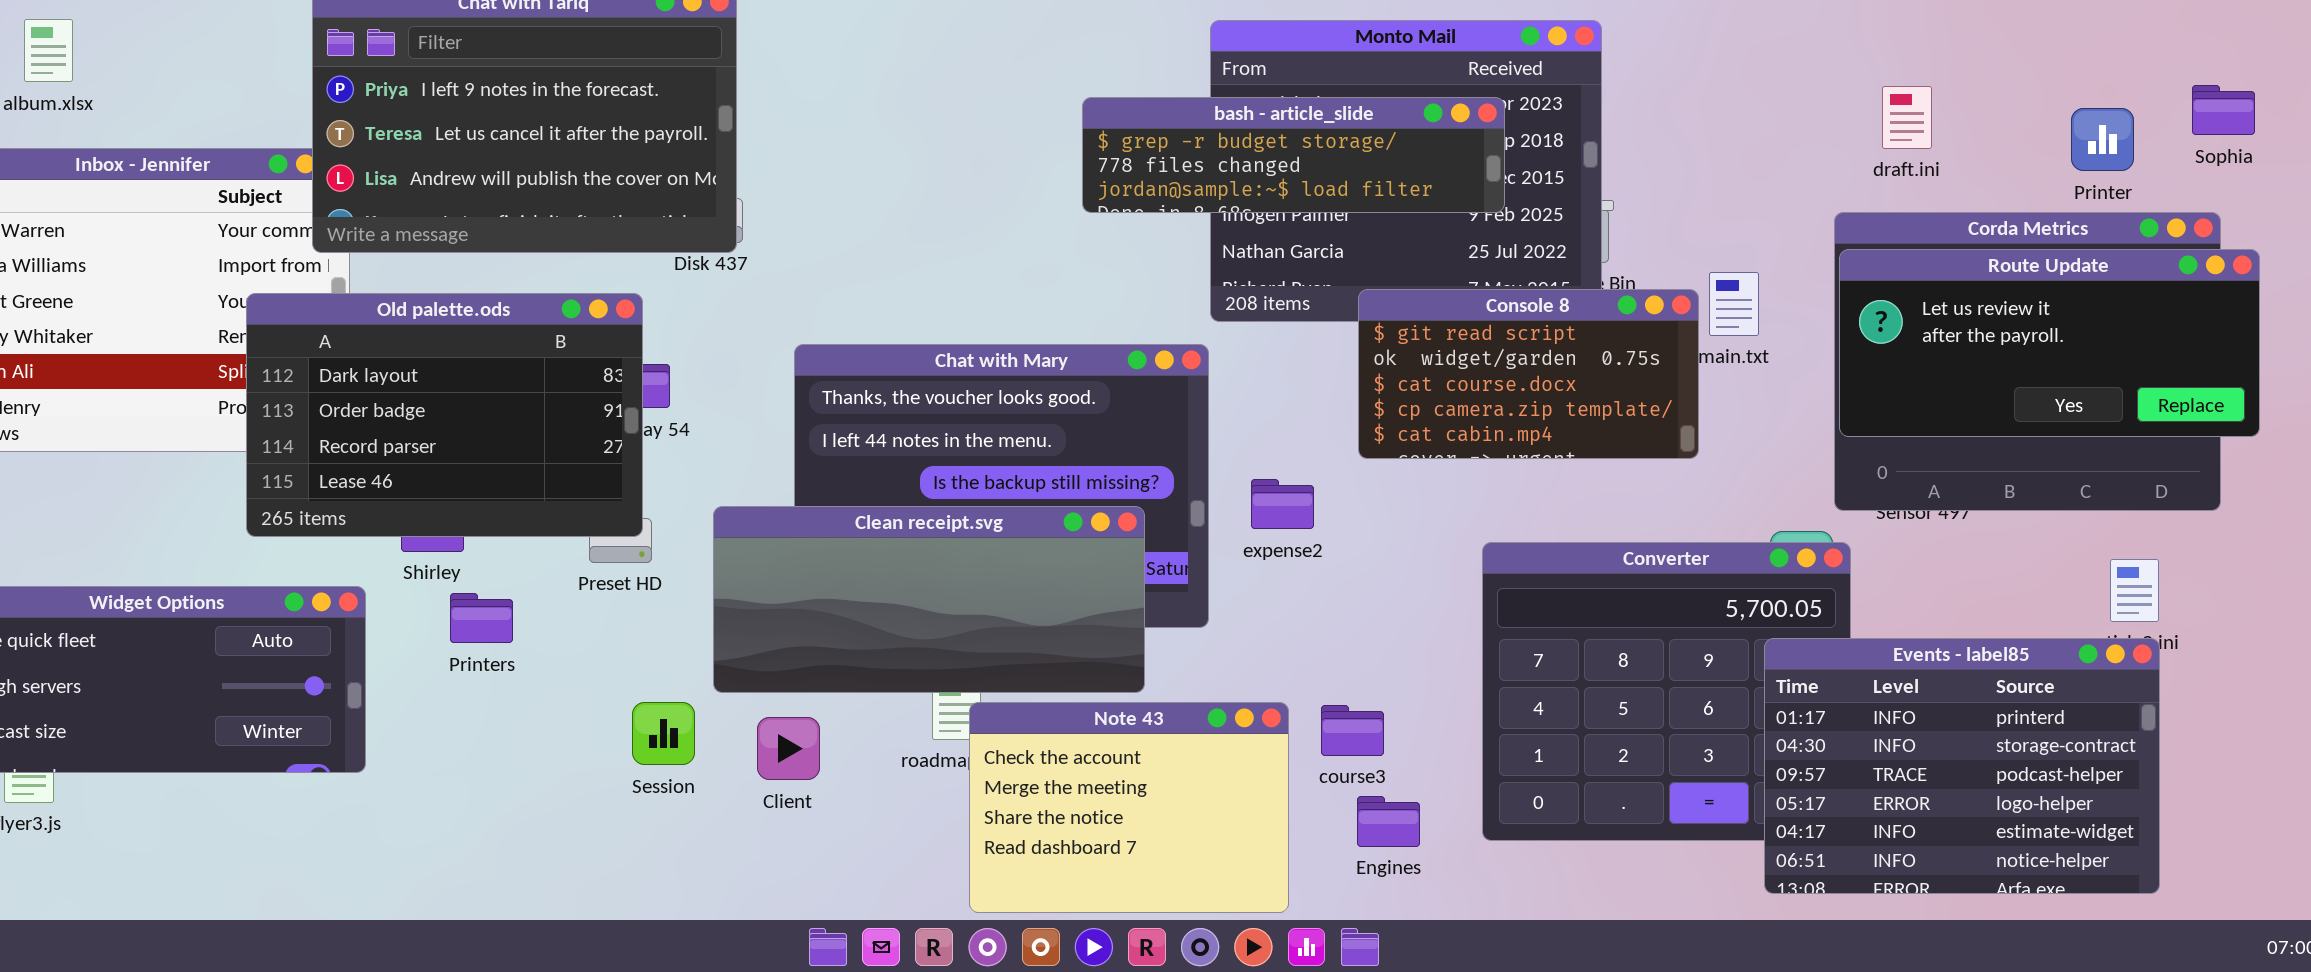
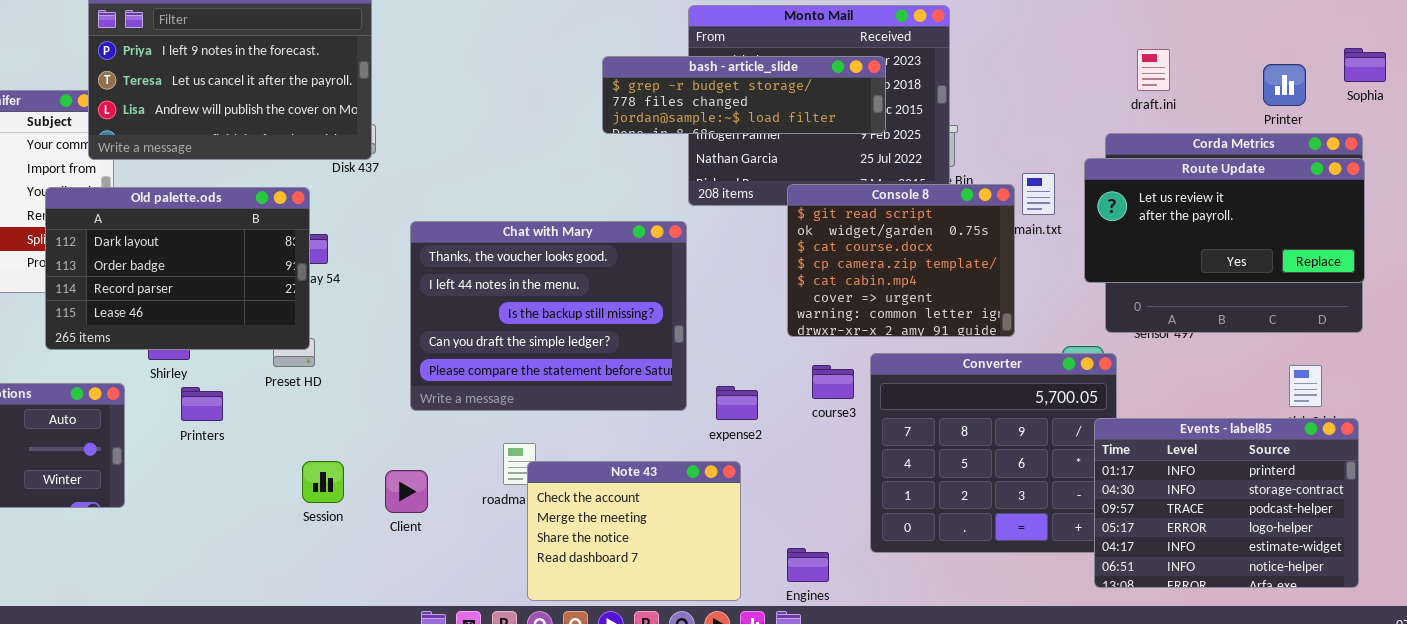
Route Update: [1839,249,2260,437] -> [1084,158,1365,283], moved
Console 8: [1358,289,1699,459] -> [787,184,1015,337], resized
expense2: [1251,479,1314,529] -> [716,386,758,420], moved
Clean receipt.svg: [713,506,1145,693] -> none, closed
Events - label85: [1764,638,2160,894] -> [1094,418,1359,588], moved
course3: [1321,705,1384,756] -> [812,365,854,399], moved
Engines: [1357,796,1420,847] -> [787,548,829,582], moved

